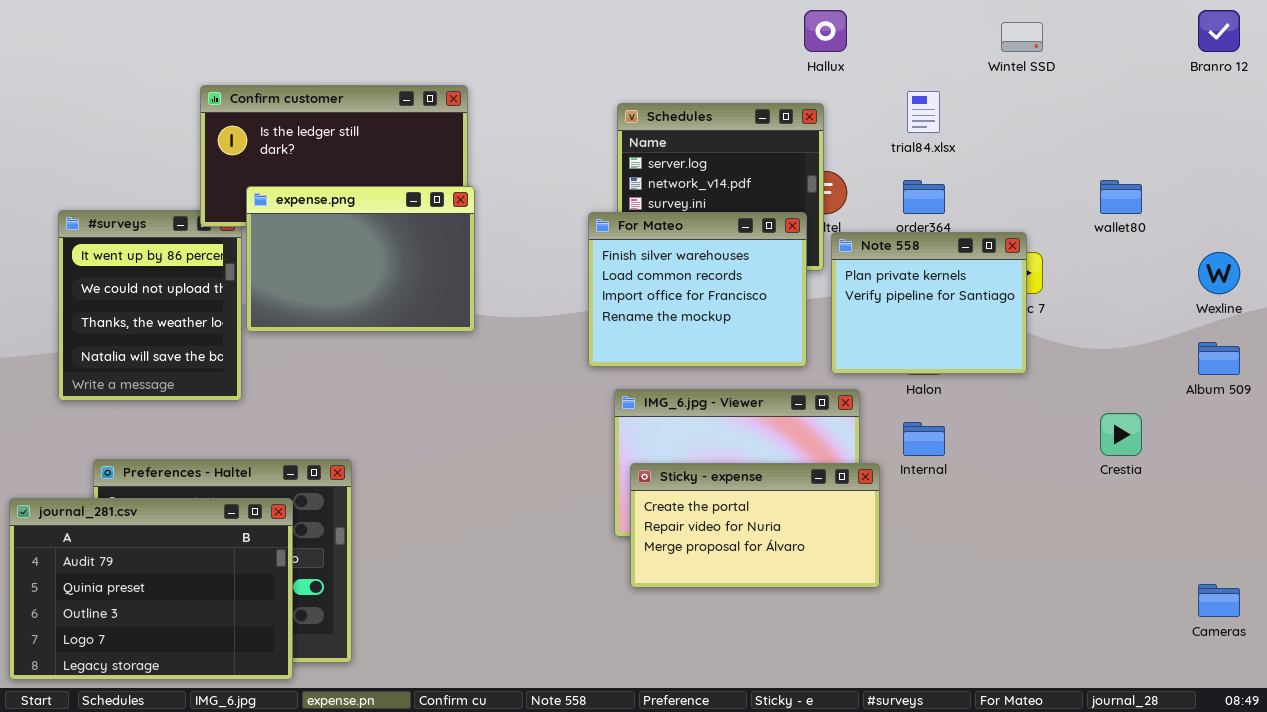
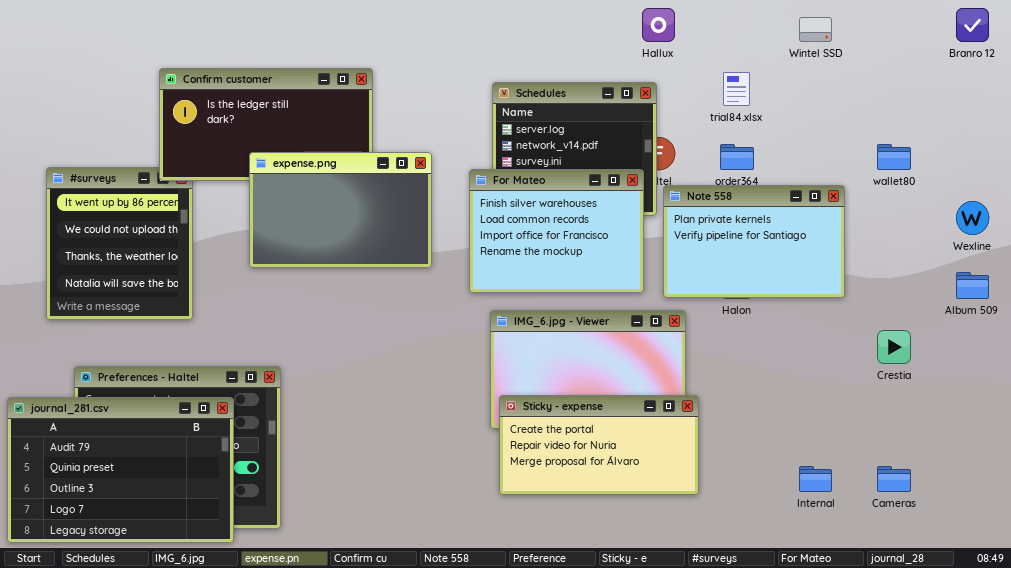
expense.png: [246,186,475,332] -> [249,152,432,268], moved
Note 558: [831,232,1027,374] -> [663,185,845,298], resized
Internal: [903,422,945,456] -> [799,466,832,492], moved
Sticky - expense: [630,463,880,588] -> [499,395,699,495], moved
Cameras: [1198,584,1240,617] -> [877,466,911,492], moved

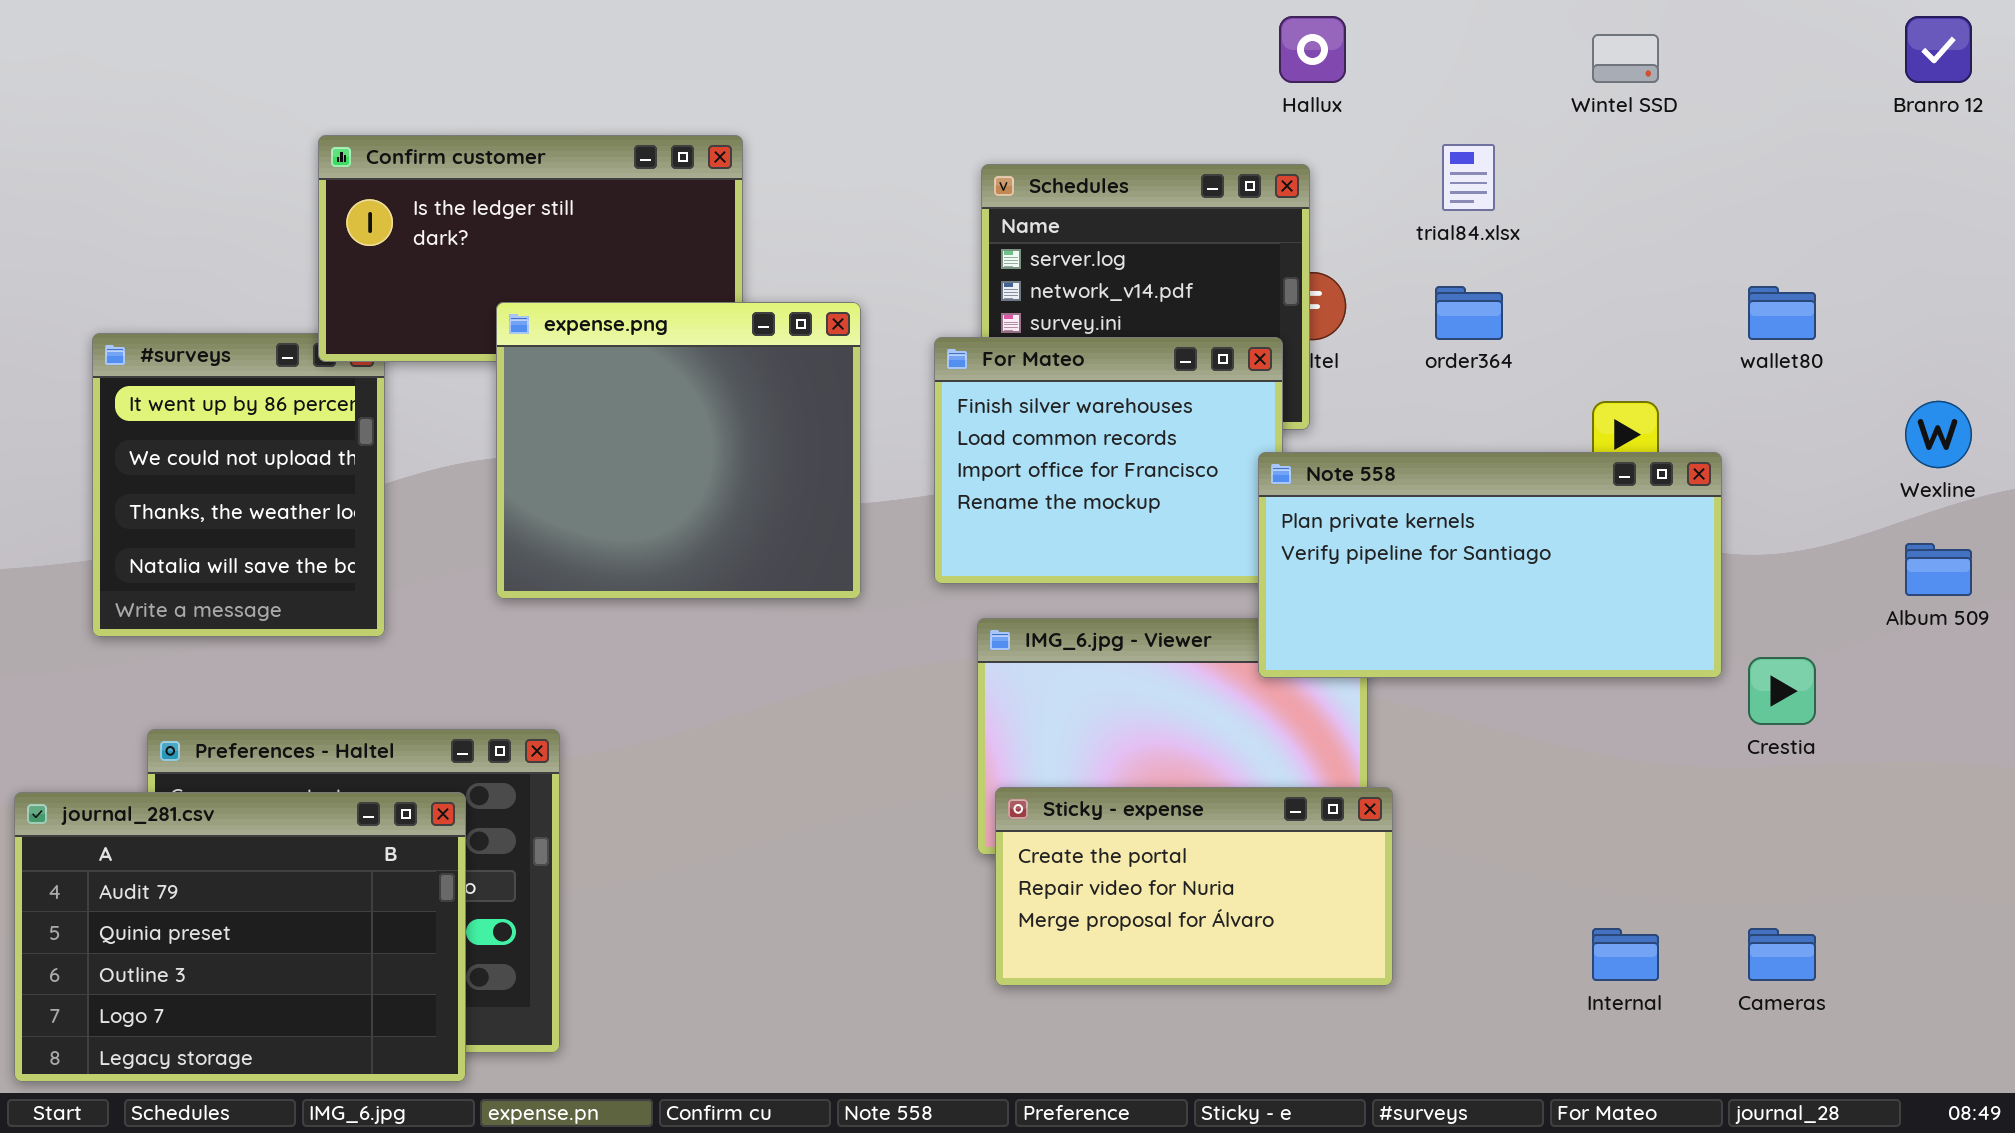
expense.png: [249,152,432,268] -> [496,302,861,599], resized
Note 558: [663,185,845,298] -> [1258,452,1722,678], moved, resized

